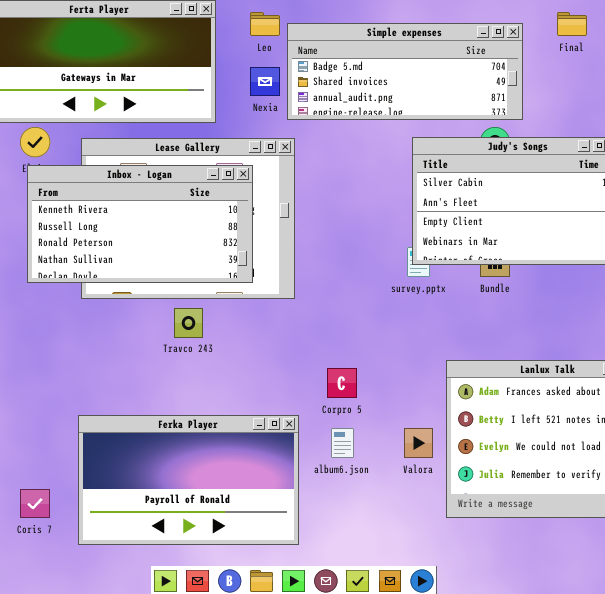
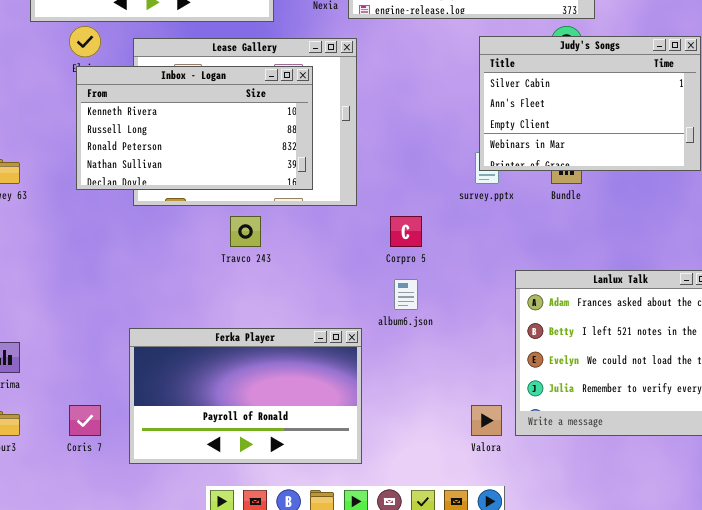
Corpro 5: [327,368,357,398] -> [390,216,422,247], moved
album6.json: [331,428,354,458] -> [394,279,418,310], moved
Valora: [404,428,433,458] -> [471,405,502,436], moved

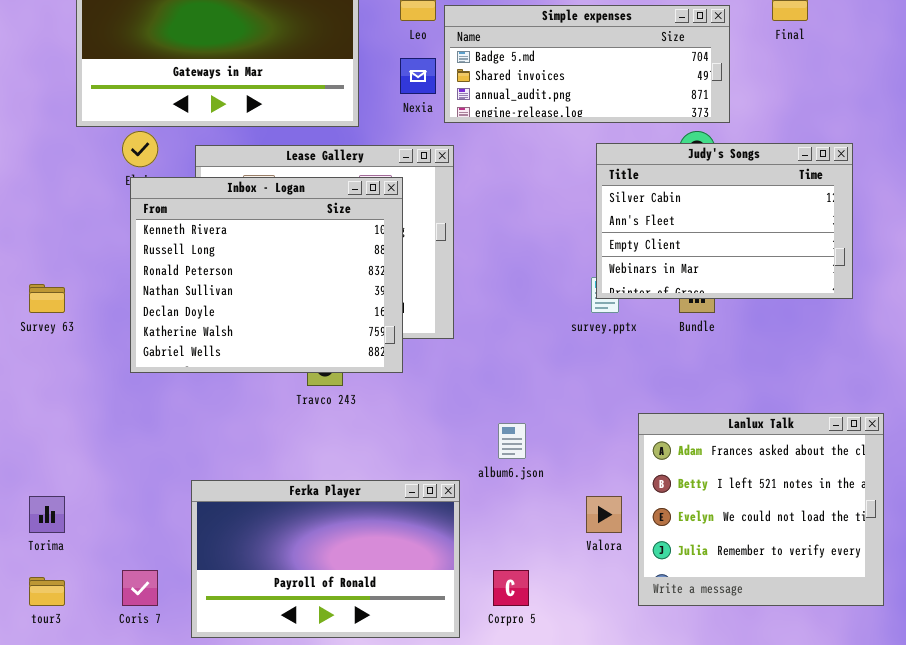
Inbox - Logan: [76,66,313,190] -> [130,177,403,373], resized
Corpro 5: [390,216,422,247] -> [493,570,529,606], moved
Valora: [471,405,502,436] -> [586,496,622,533], moved

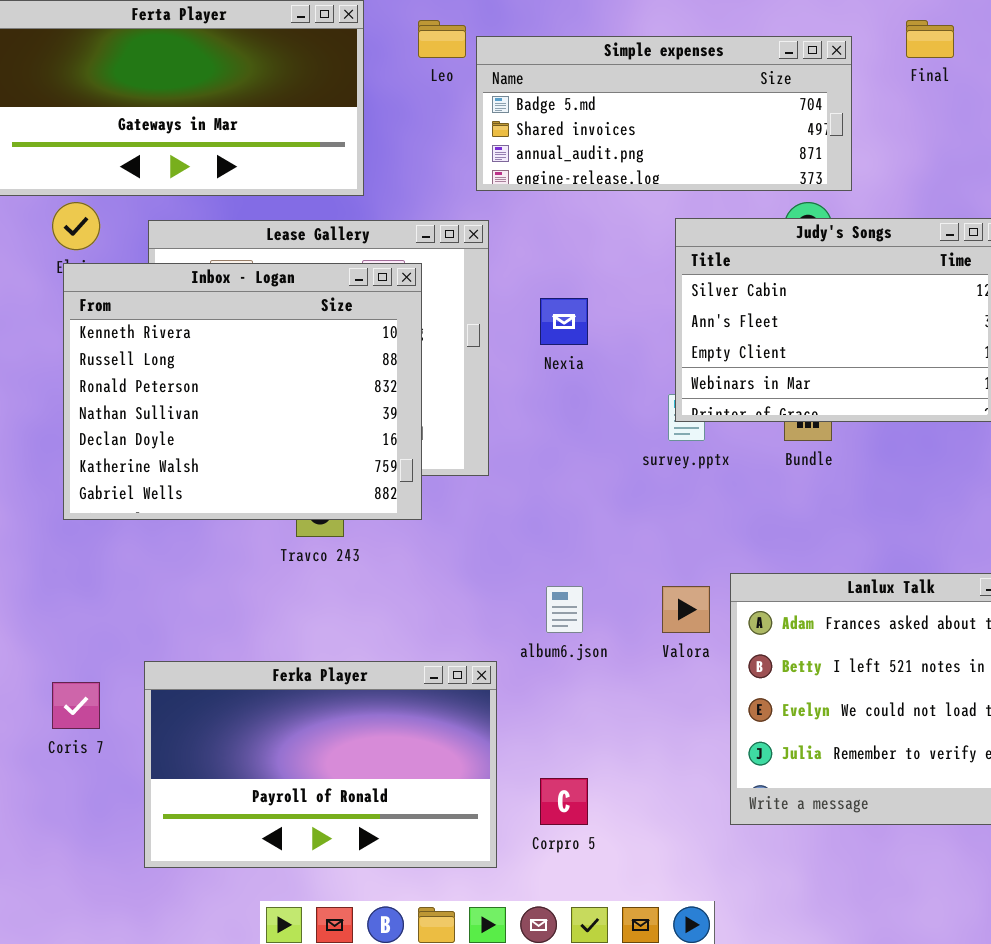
Nexia: [400,58,436,94] -> [540,298,588,345], moved
Valora: [586,496,622,533] -> [662,586,710,633], moved
Coris 7: [122,570,158,606] -> [52,682,100,729], moved

